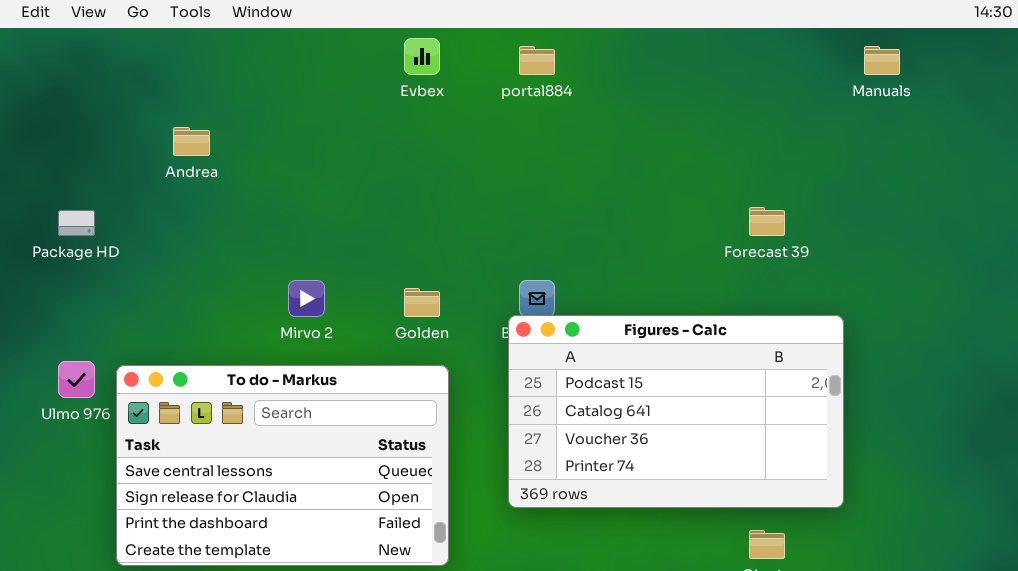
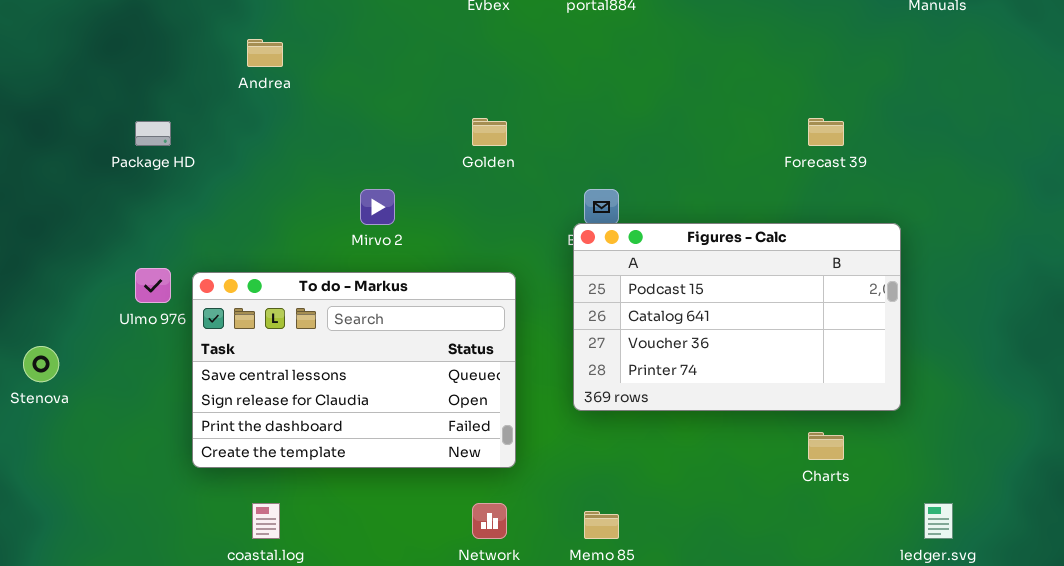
Golden: [404,288,440,317] -> [472,118,507,146], moved

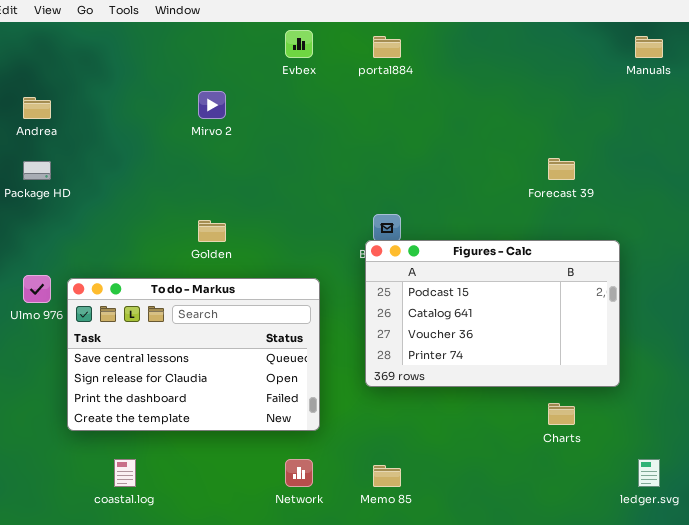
Andrea: [247,39,283,67] -> [23,97,51,119], moved
Golden: [472,118,507,146] -> [198,220,226,242], moved
Mirvo 2: [360,189,395,225] -> [198,91,226,119], moved

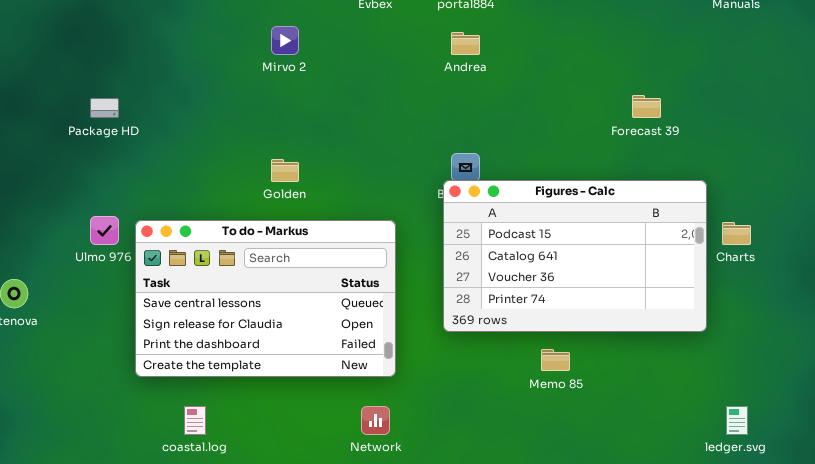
Andrea: [23,97,51,119] -> [451,32,480,55], moved
Charts: [548,403,575,425] -> [722,222,751,245], moved
Memo 85: [373,465,401,487] -> [541,349,570,371], moved

